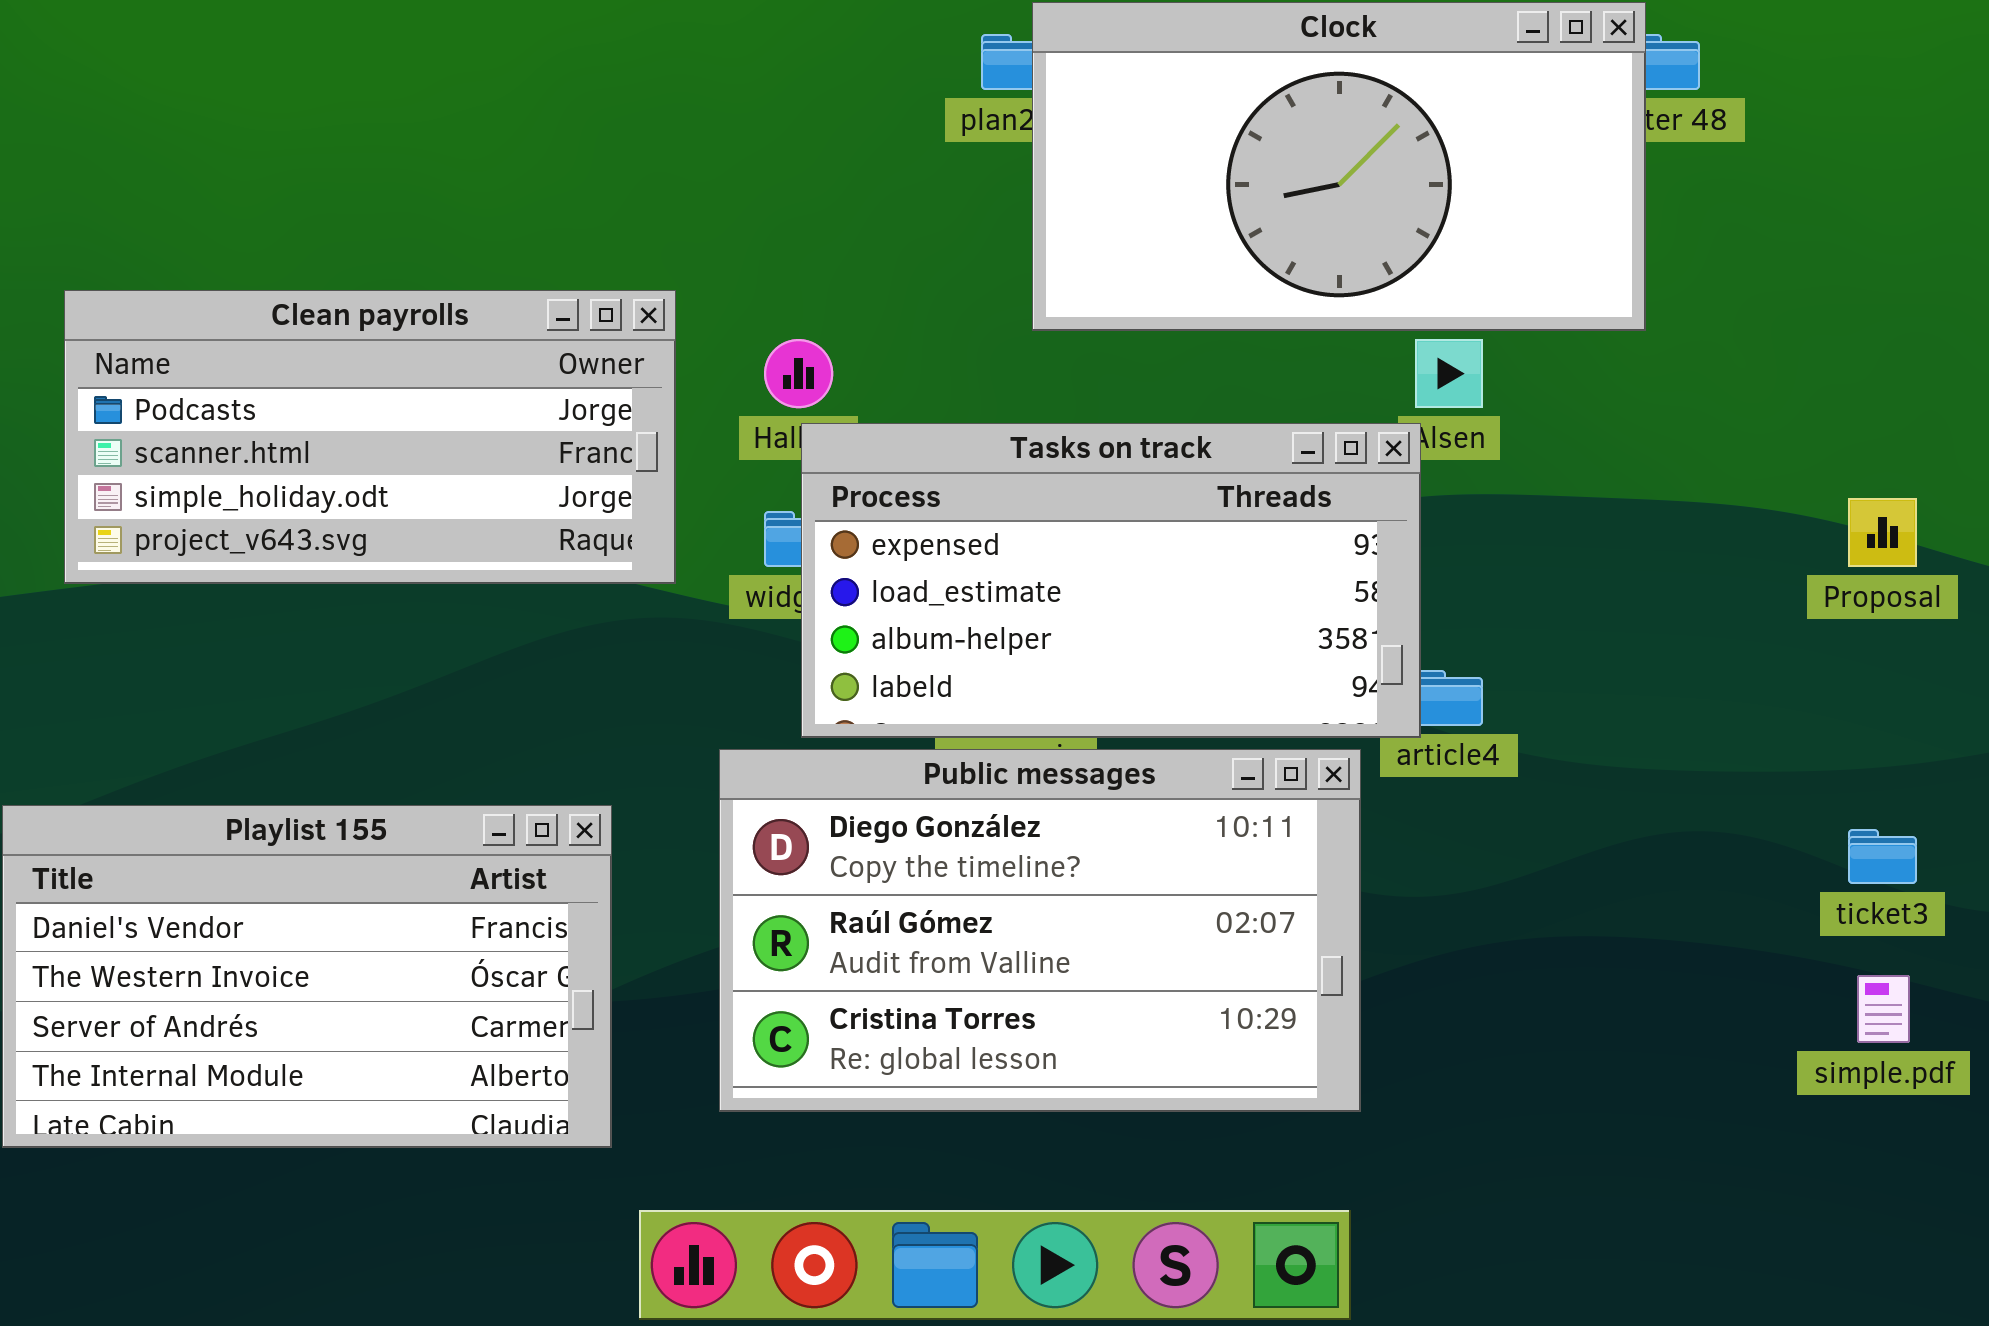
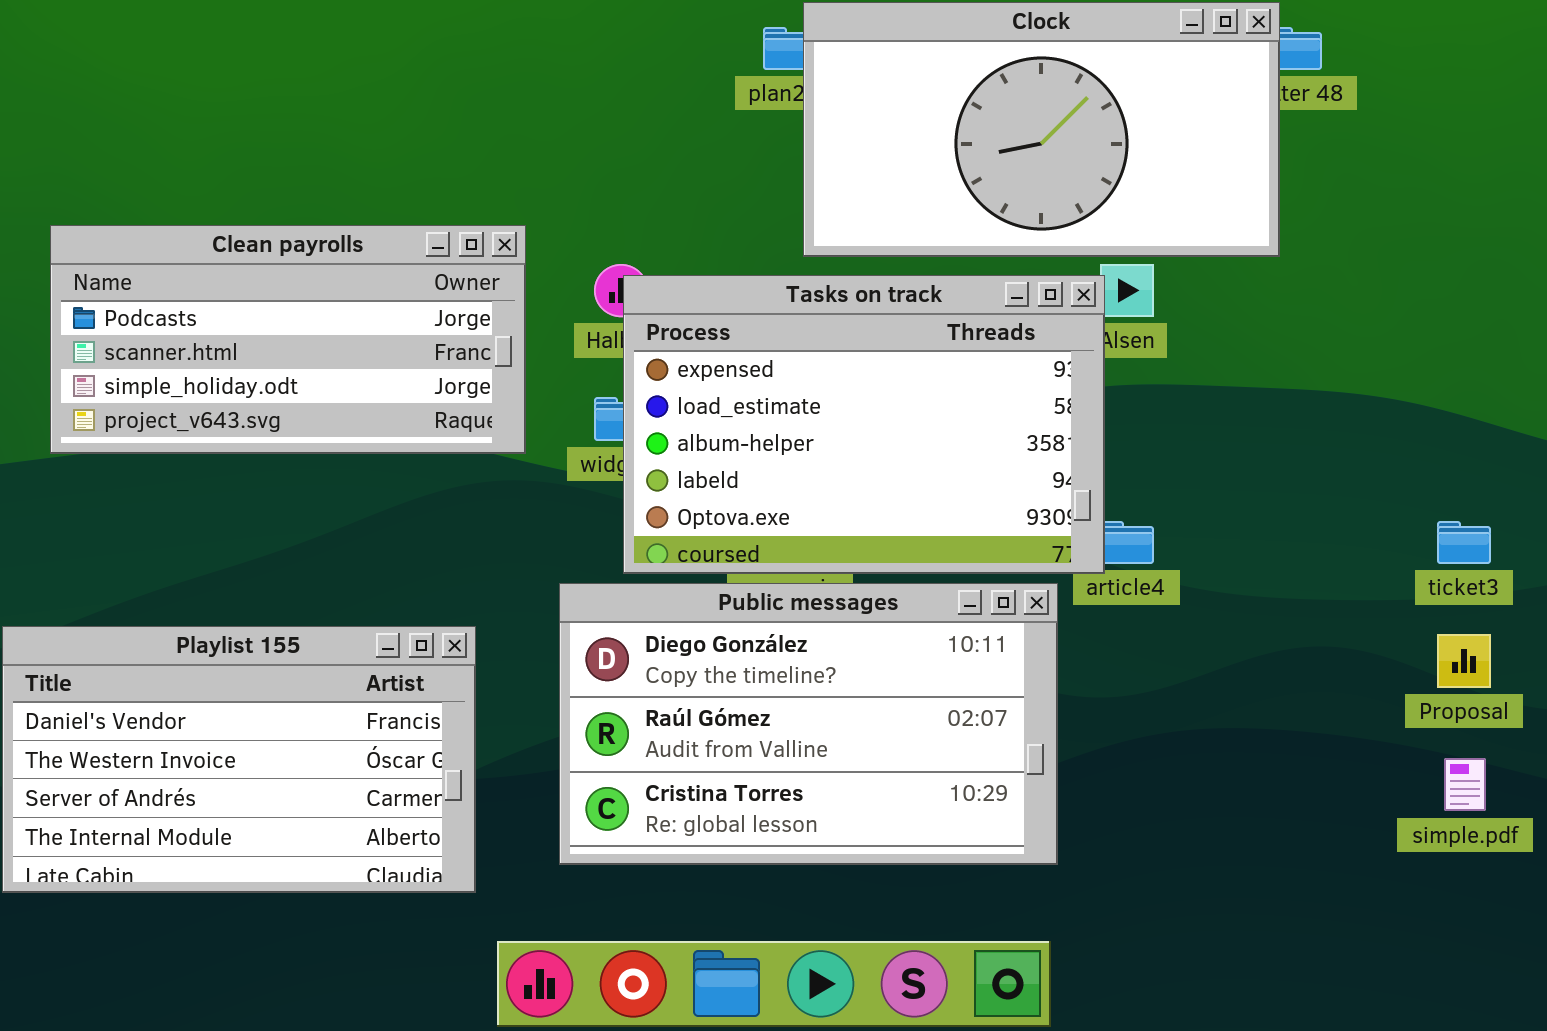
Tasks on track: [801,423,1421,738] -> [623,275,1105,574], resized
Proposal: [1848,498,1917,567] -> [1437,634,1491,688], moved
ticket3: [1848,829,1917,884] -> [1437,521,1491,564], moved

